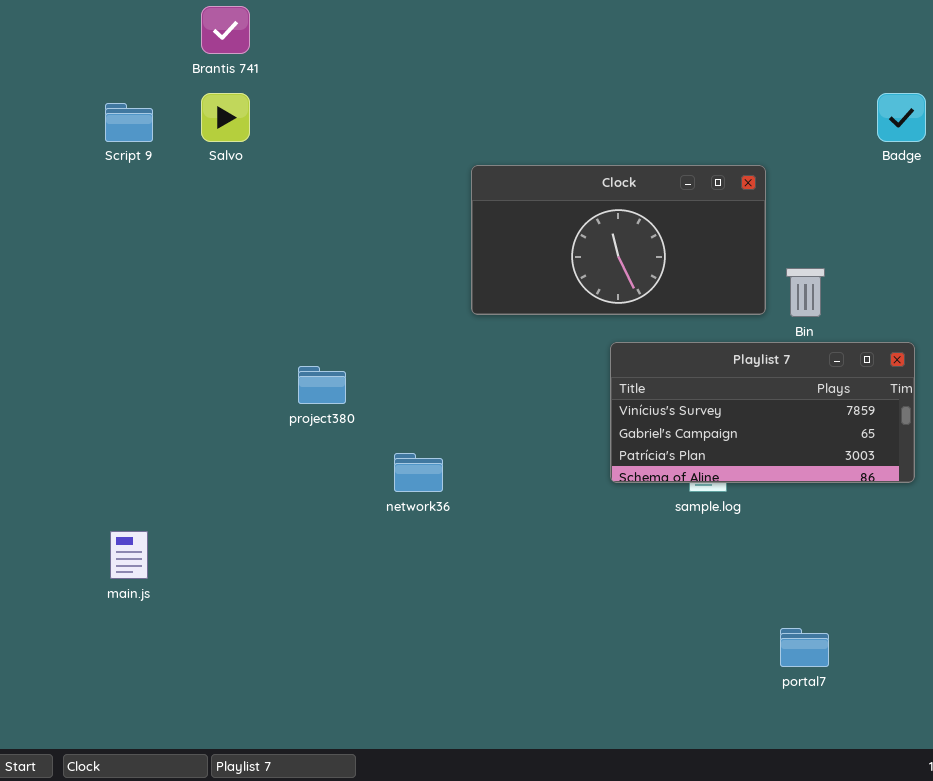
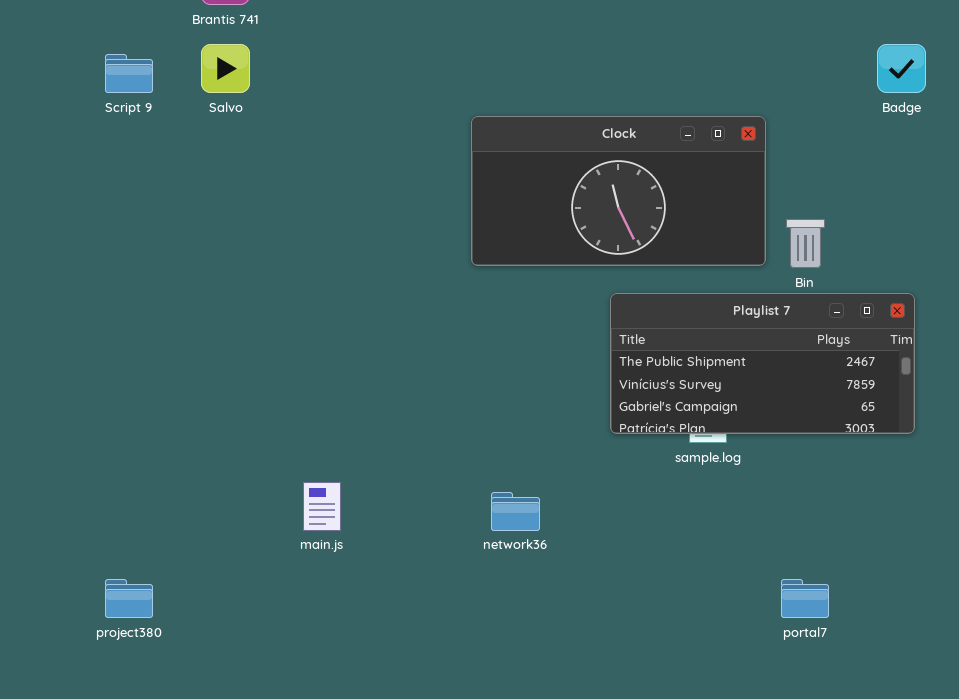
Playlist 7: [610,342,915,483] -> [610,293,915,434], scrolled up 1 row
project380: [298,366,346,404] -> [105,579,153,618], moved
network36: [394,453,443,492] -> [491,492,540,531], moved
main.js: [110,531,148,579] -> [303,482,341,531], moved

